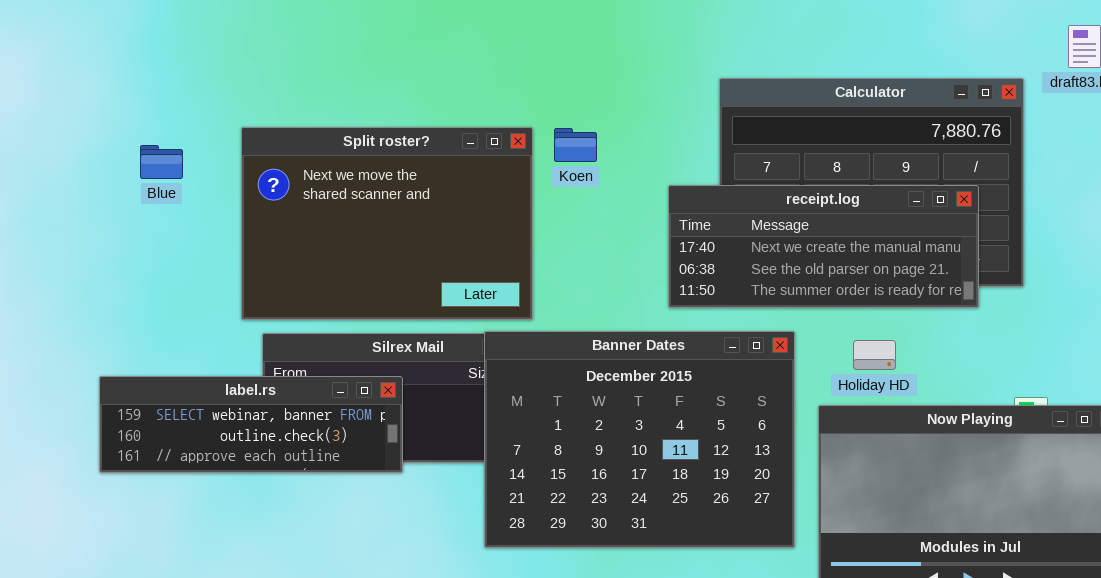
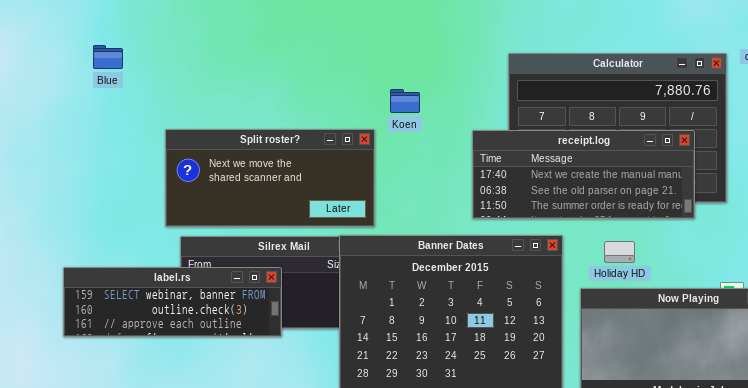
Split roster?: [241,127,533,320] -> [165,129,375,227], resized
Blue: [140,145,183,179] -> [93,45,123,69], moved

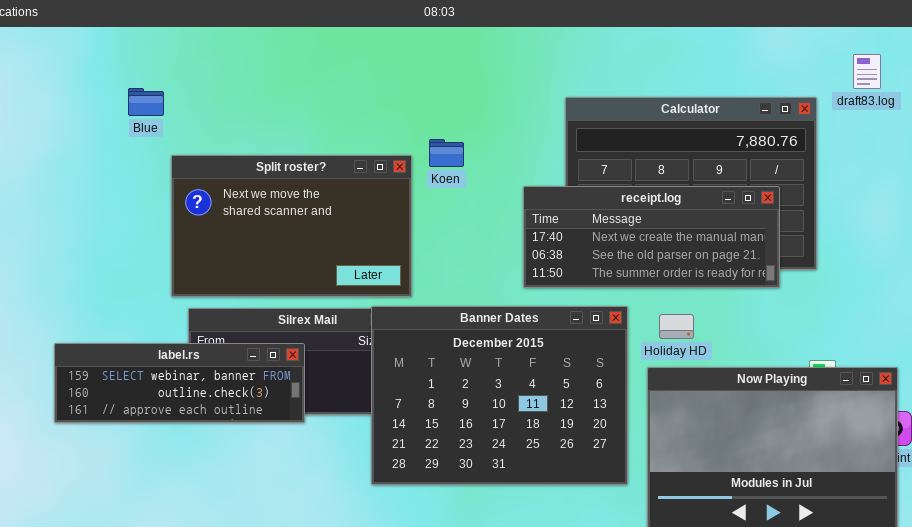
Blue: [93,45,123,69] -> [128,88,164,116], moved
Split roster?: [165,129,375,227] -> [171,155,412,297], resized
Holiday HD: [604,241,635,263] -> [659,314,694,339], moved

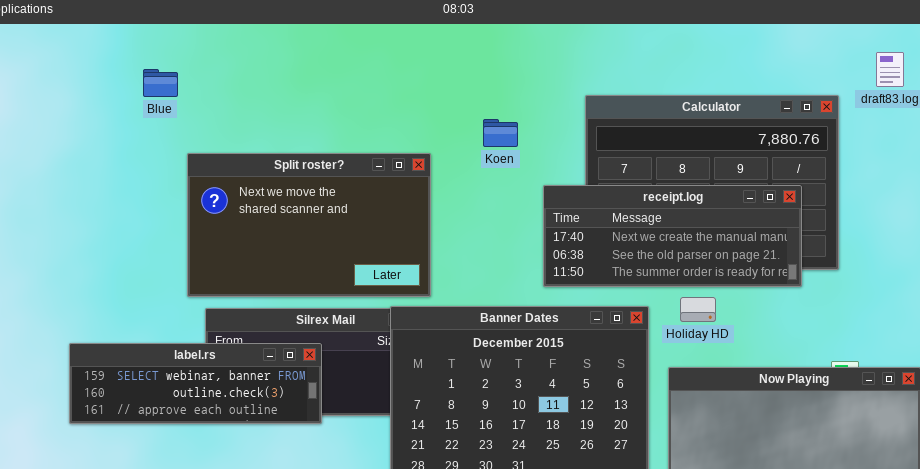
Blue: [128,88,164,116] -> [143,69,178,97], moved
Koen: [429,139,464,167] -> [483,119,518,147], moved
Holiday HD: [659,314,694,339] -> [680,297,716,322], moved

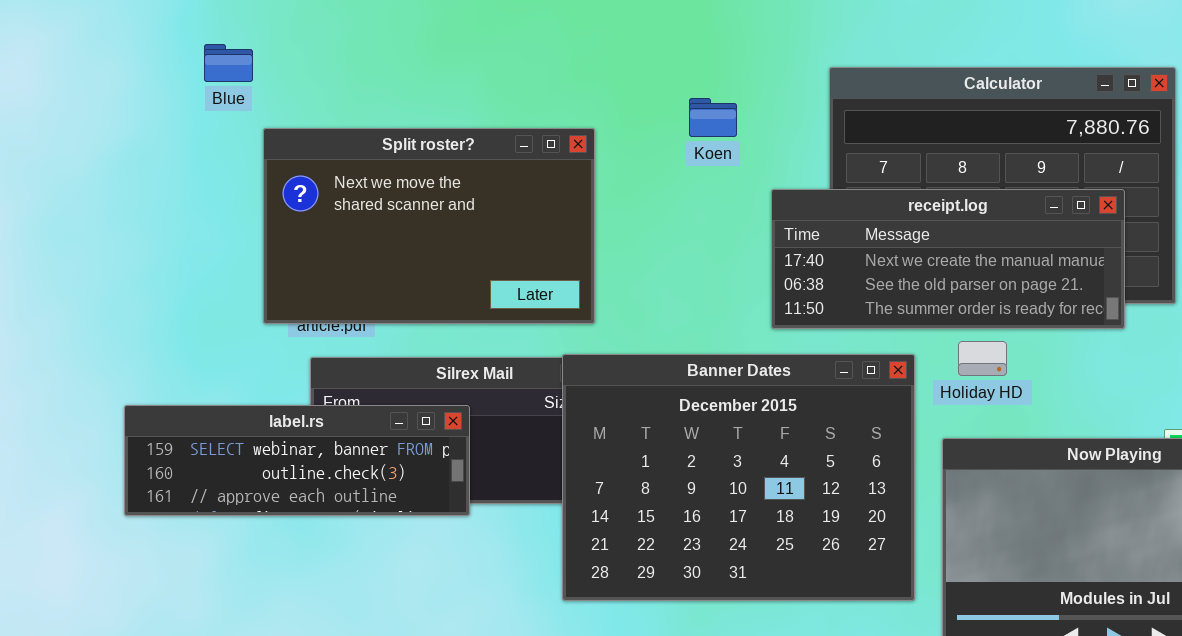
Blue: [143,69,178,97] -> [204,44,253,82], moved
Split roster?: [187,153,431,297] -> [263,128,595,324], moved

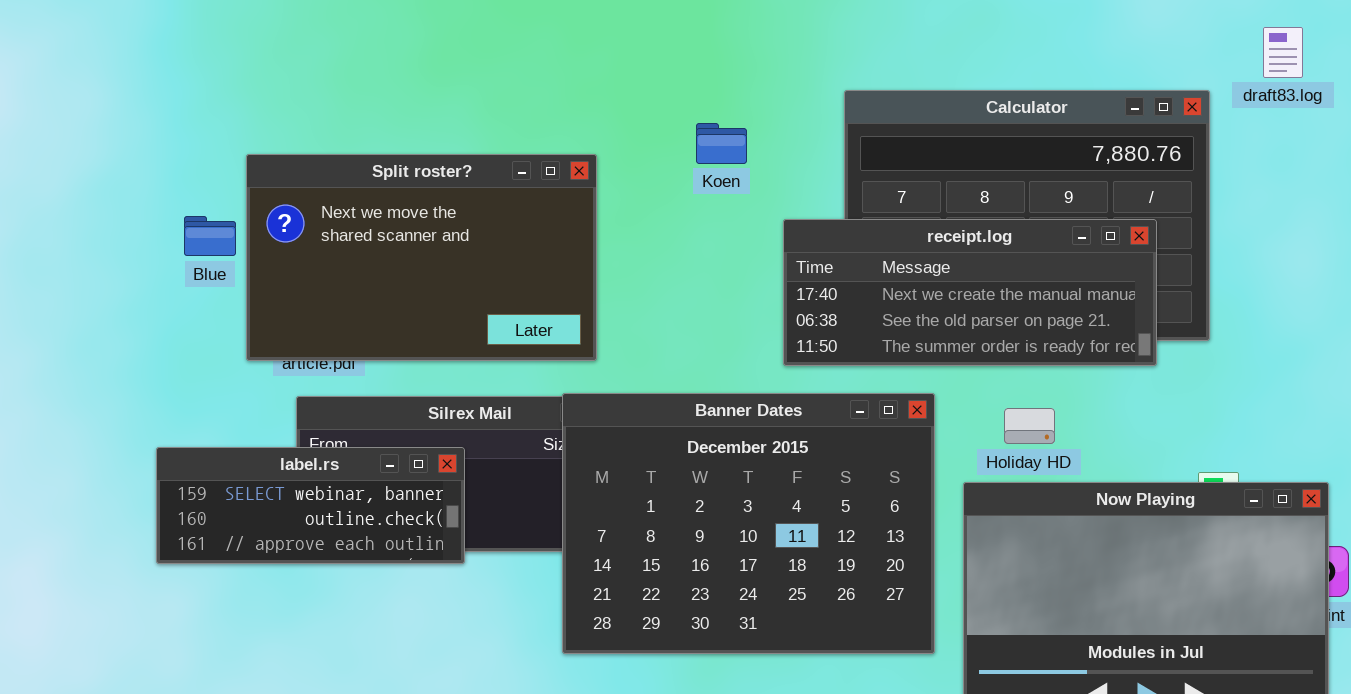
Blue: [204,44,253,82] -> [184,216,236,256], moved
Holiday HD: [958,341,1007,376] -> [1004,408,1055,444], moved
label.rs: [124,405,470,516] -> [156,447,465,564], resized

